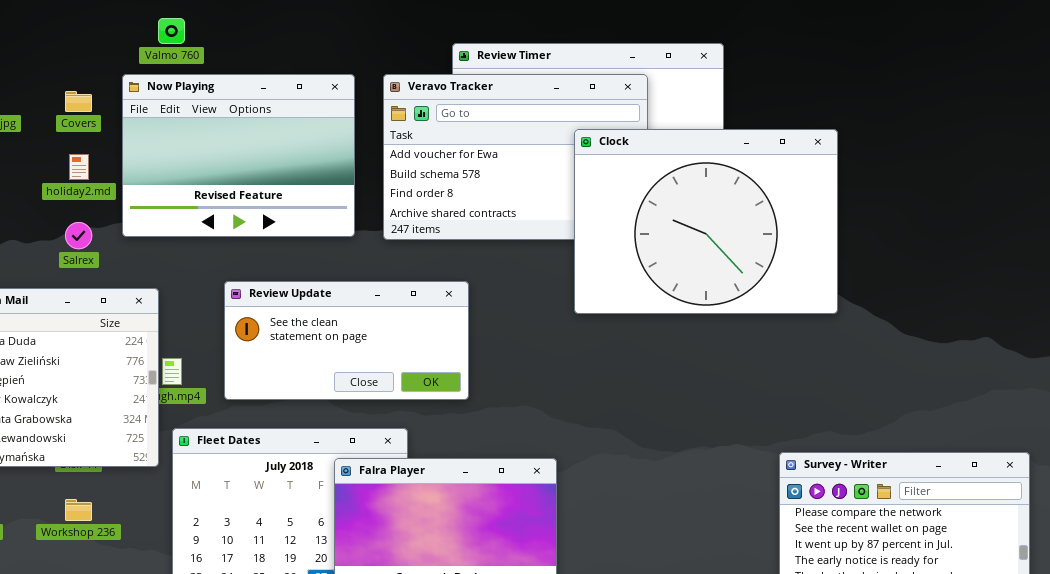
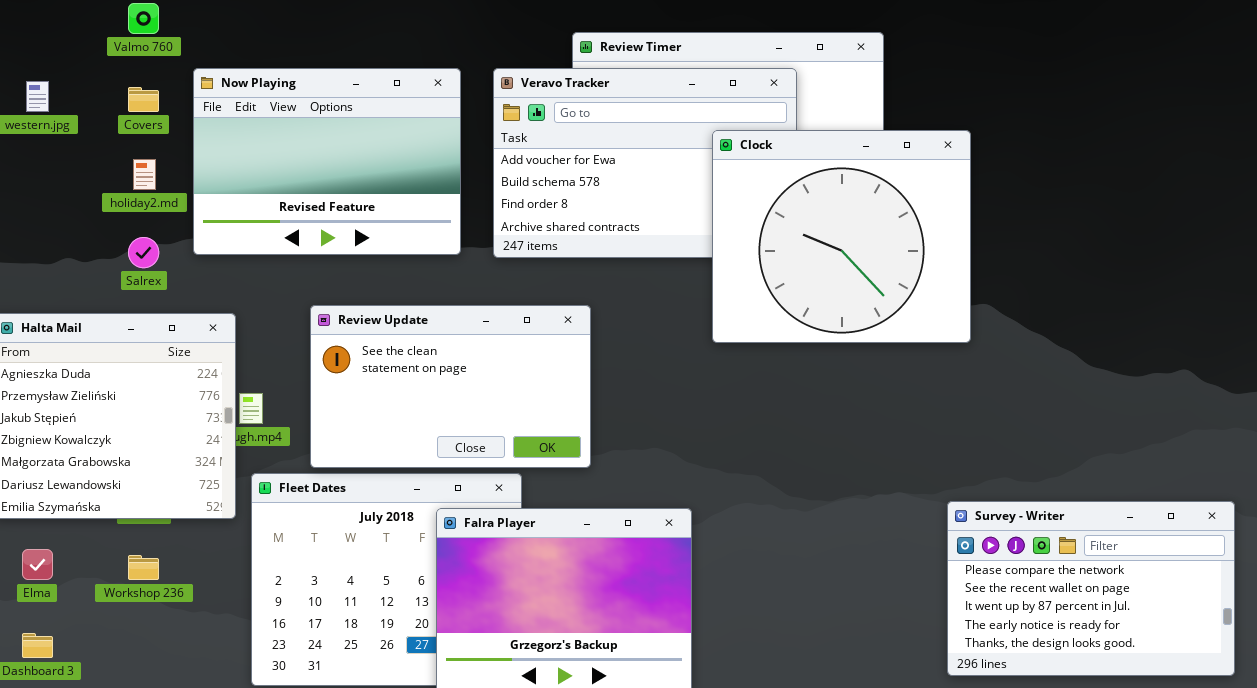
Valmo 760: [158,18,185,44] -> [128,3,159,34], moved
Clock: [574,129,838,314] -> [712,130,971,343], resized
Review Update: [224,281,469,400] -> [310,305,591,468], resized

